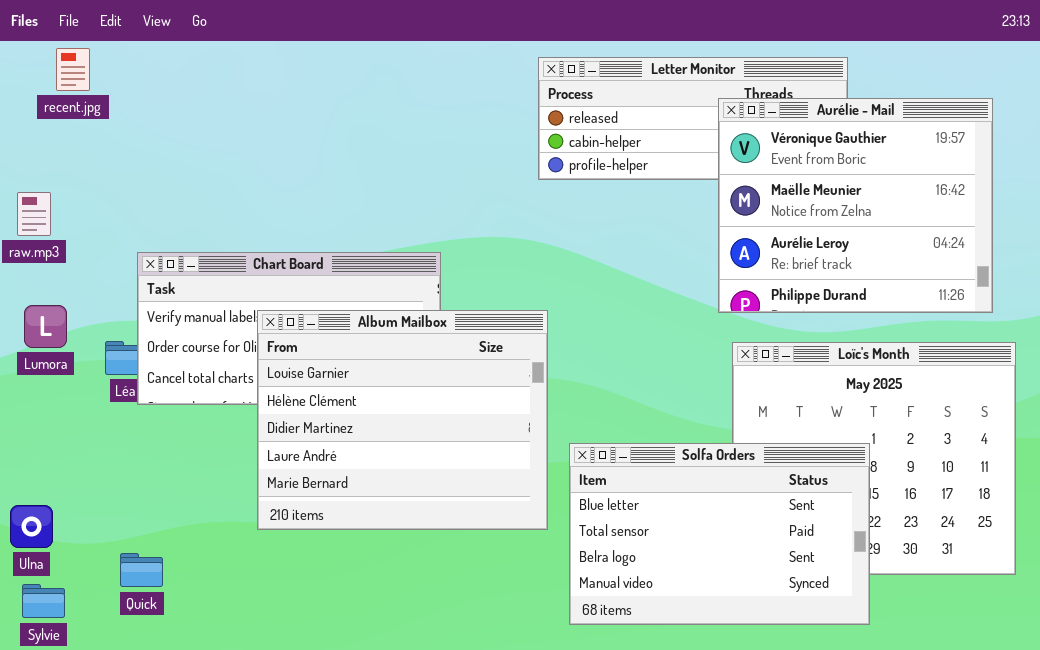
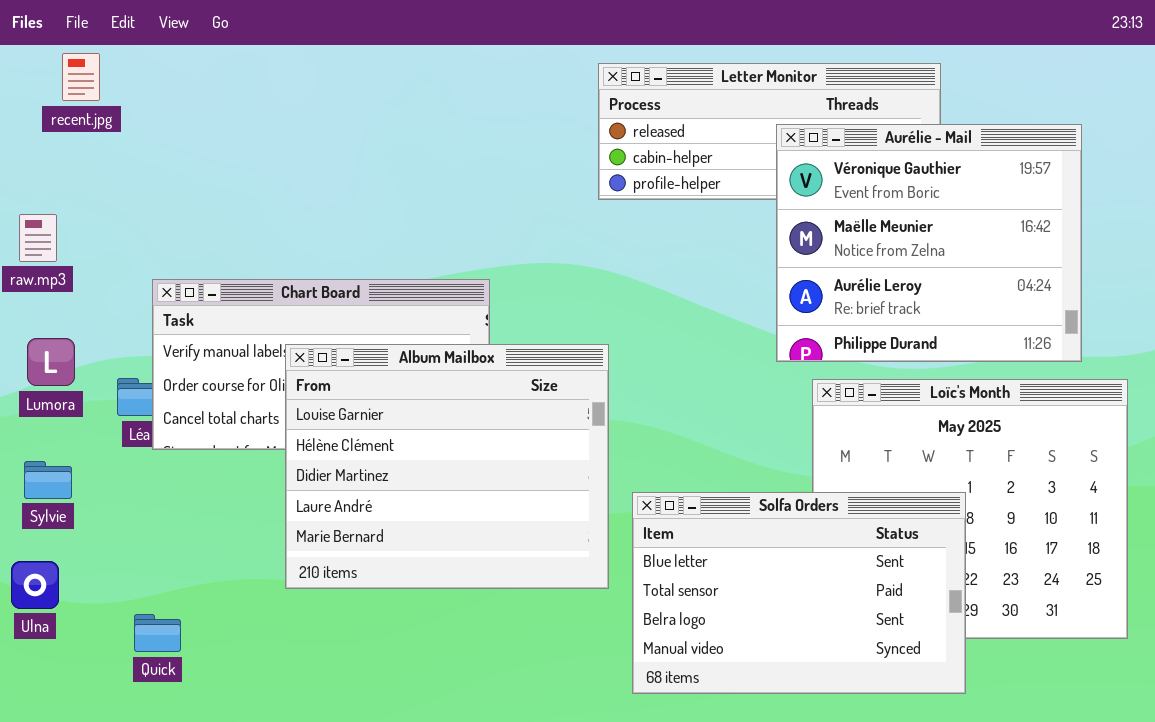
Aurélie - Mail: [718,98,993,313] -> [776,124,1082,362], moved
Sylvie: [22,584,65,618] -> [24,461,72,499], moved

